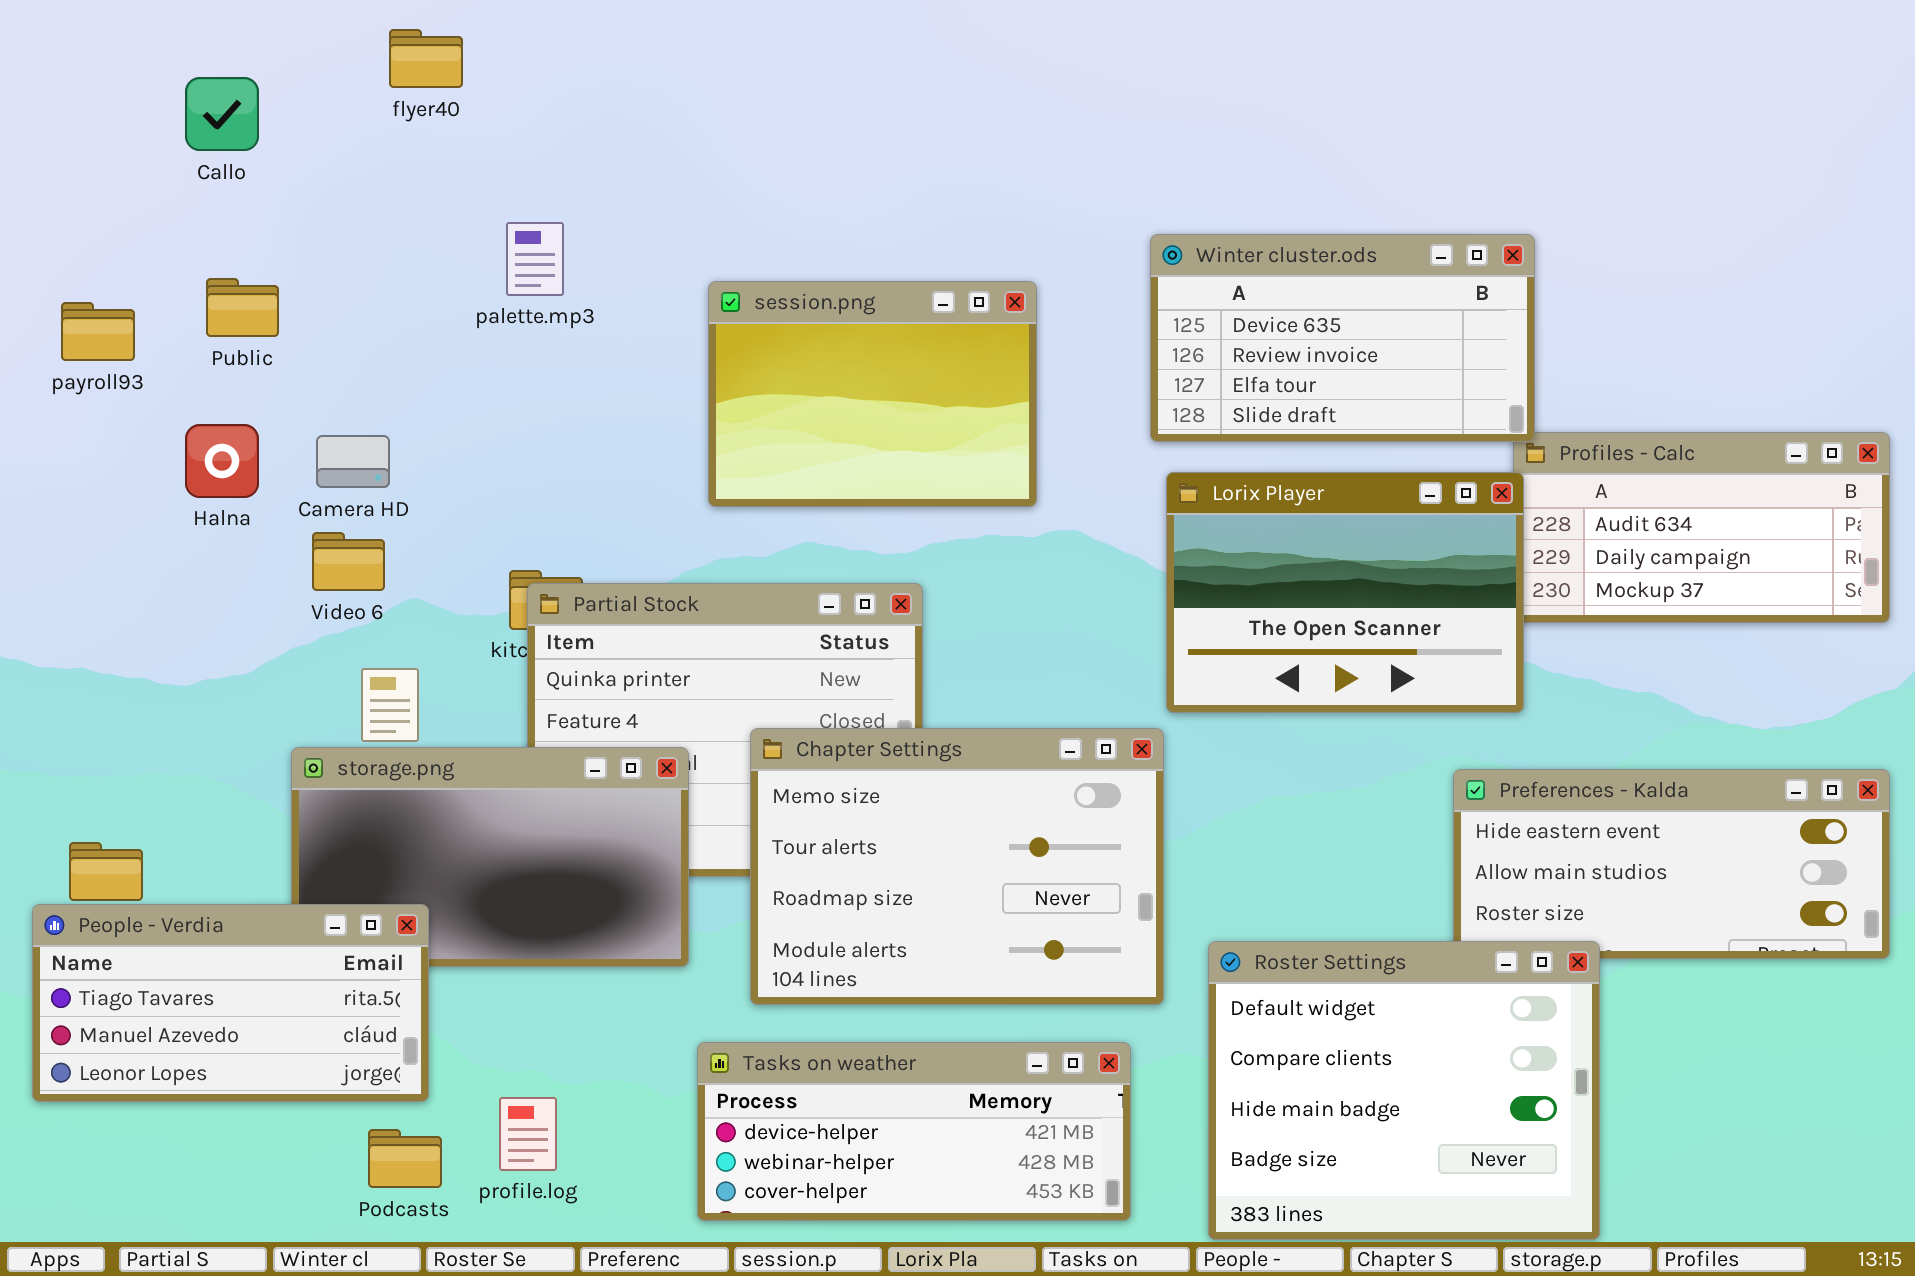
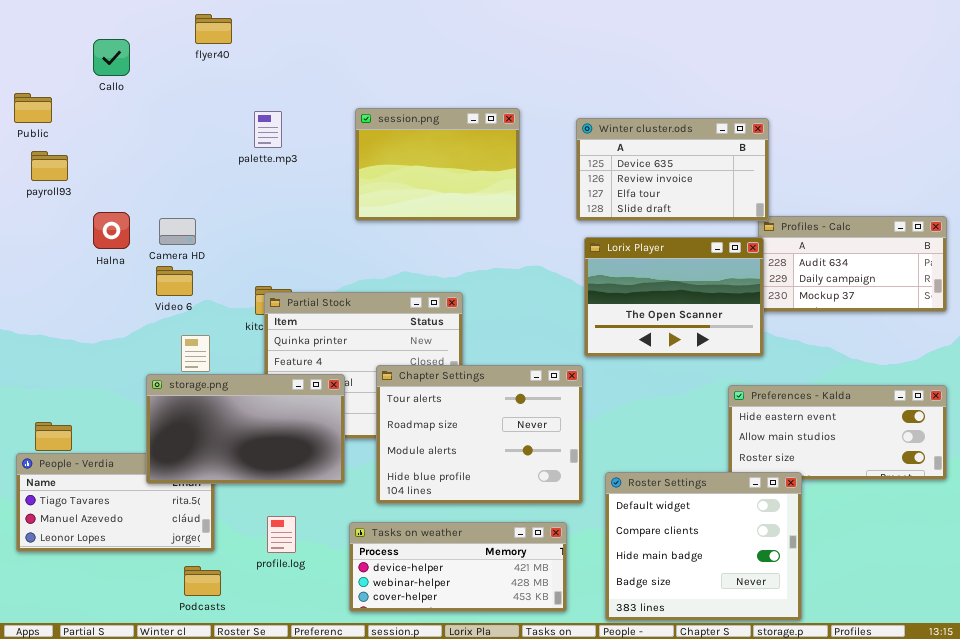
Public: [206,278,279,337] -> [14,93,52,123], moved
session.png: [708,281,1037,507] -> [355,108,520,221], moved
Chapter Settings: [750,728,1164,1005] -> [376,365,583,504], scrolled down 1 row
storage.png: [291,747,689,967] -> [146,374,345,484], raised
profile.log: [499,1097,557,1171] -> [267,516,296,553], moved

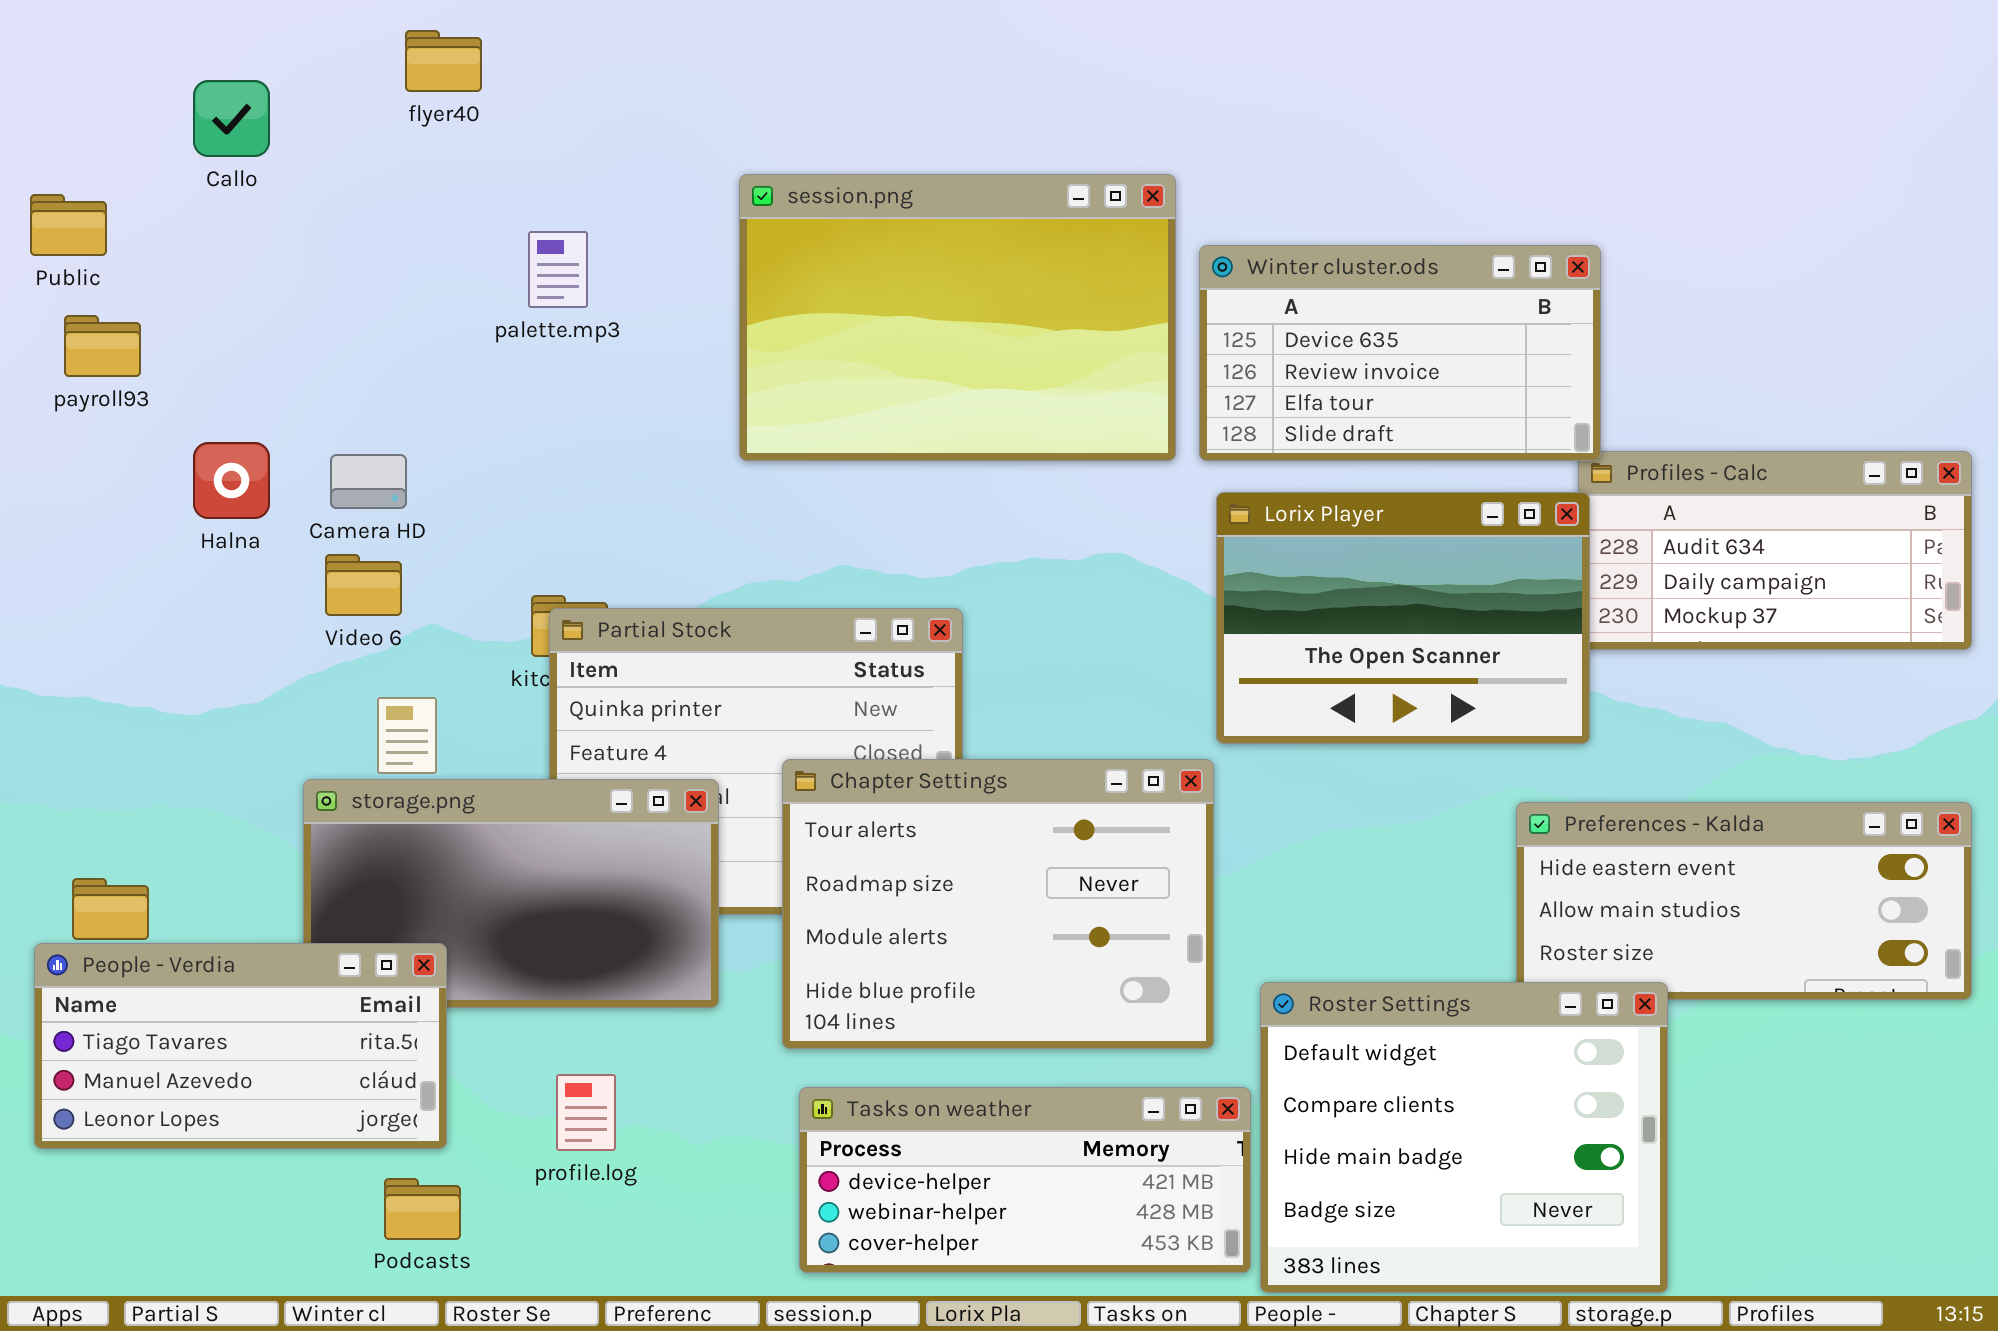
session.png: [355,108,520,221] -> [739,174,1176,461], resized
People - Verdia: [16,453,215,552] -> [34,943,447,1149], raised
Tasks on weather: [349,522,567,612] -> [799,1087,1251,1273], moved

